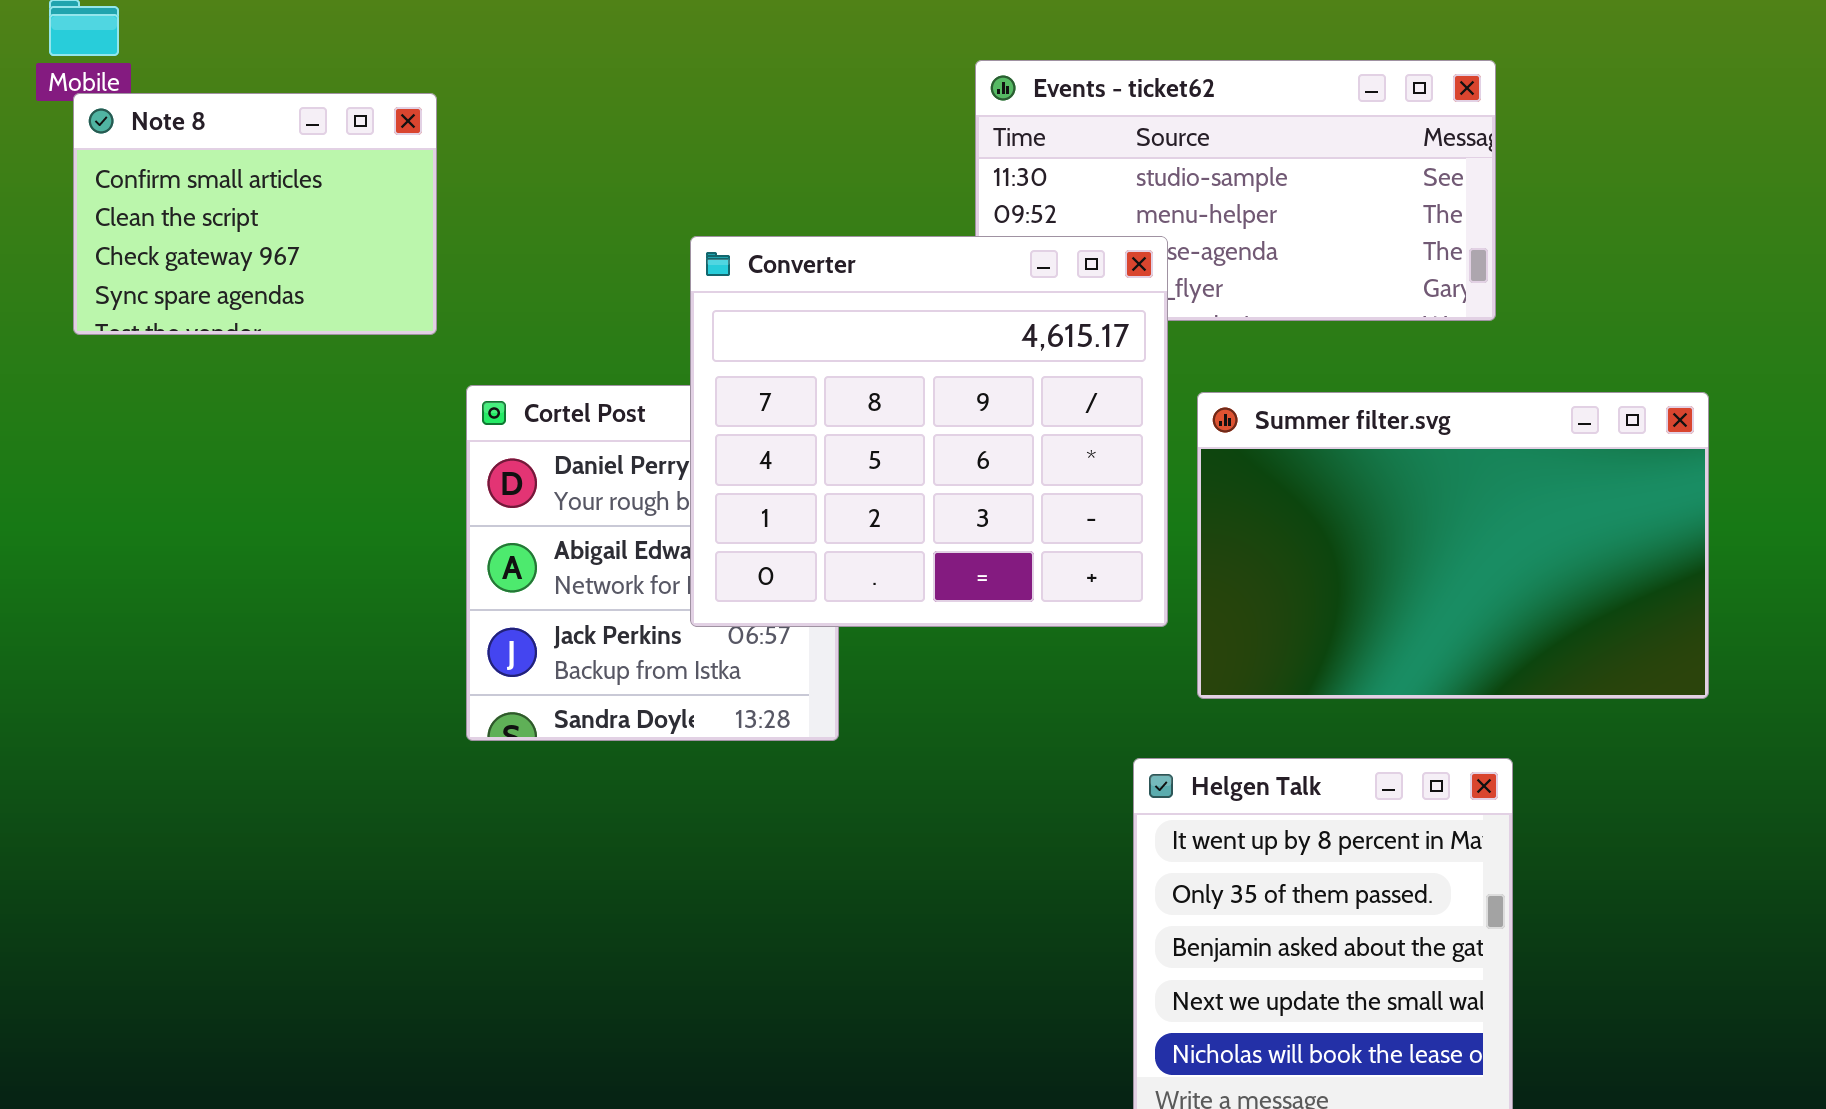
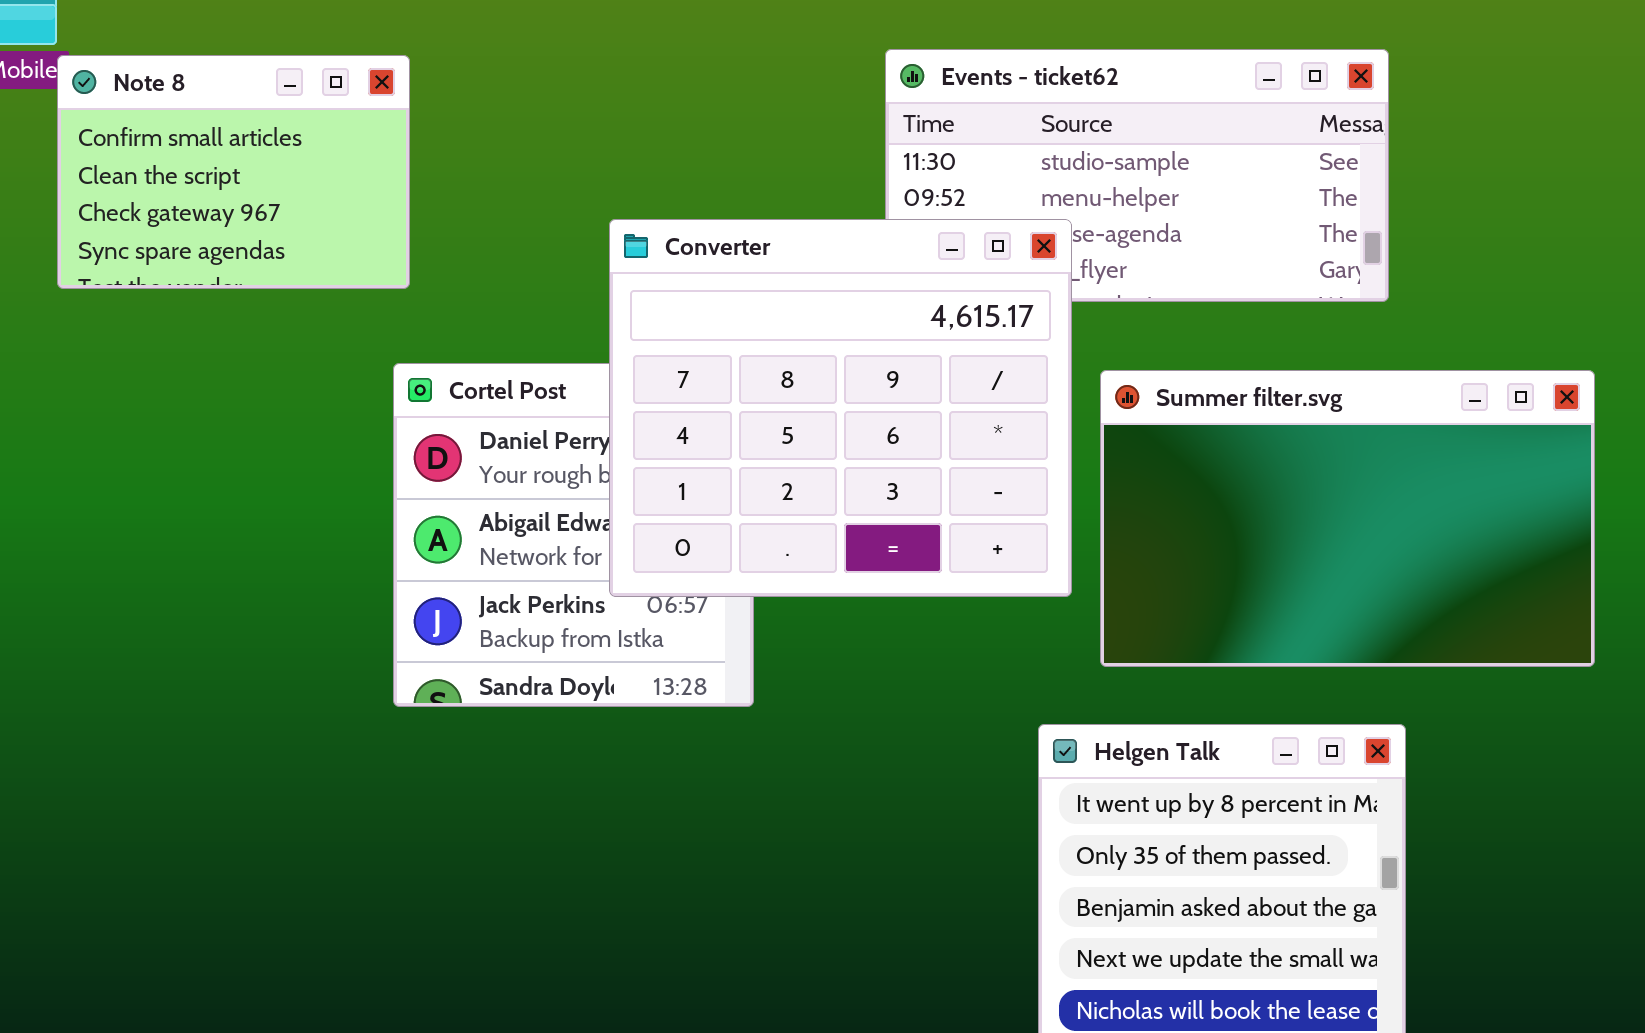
Note 8: [73,93,437,335] -> [57,55,410,289], moved

